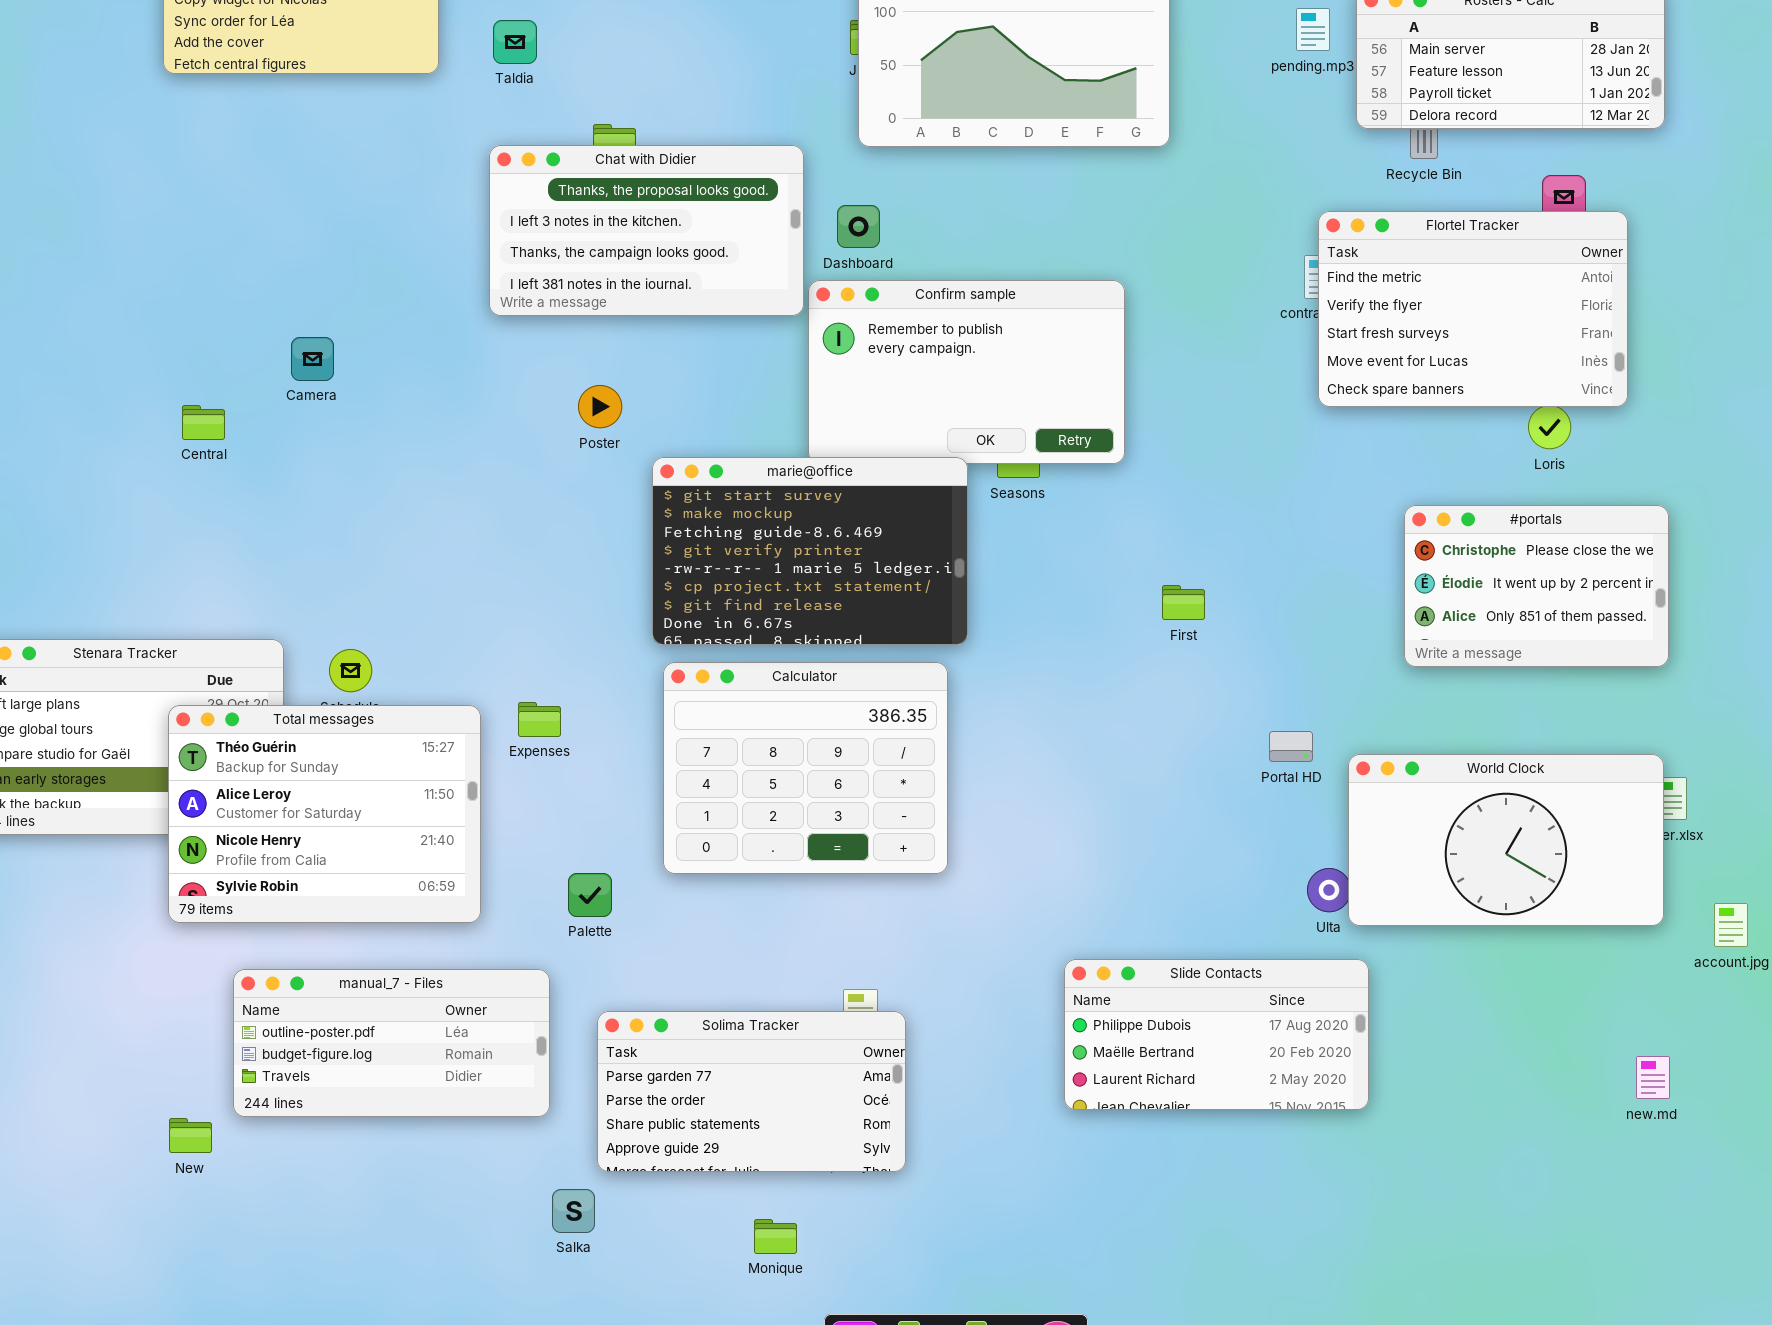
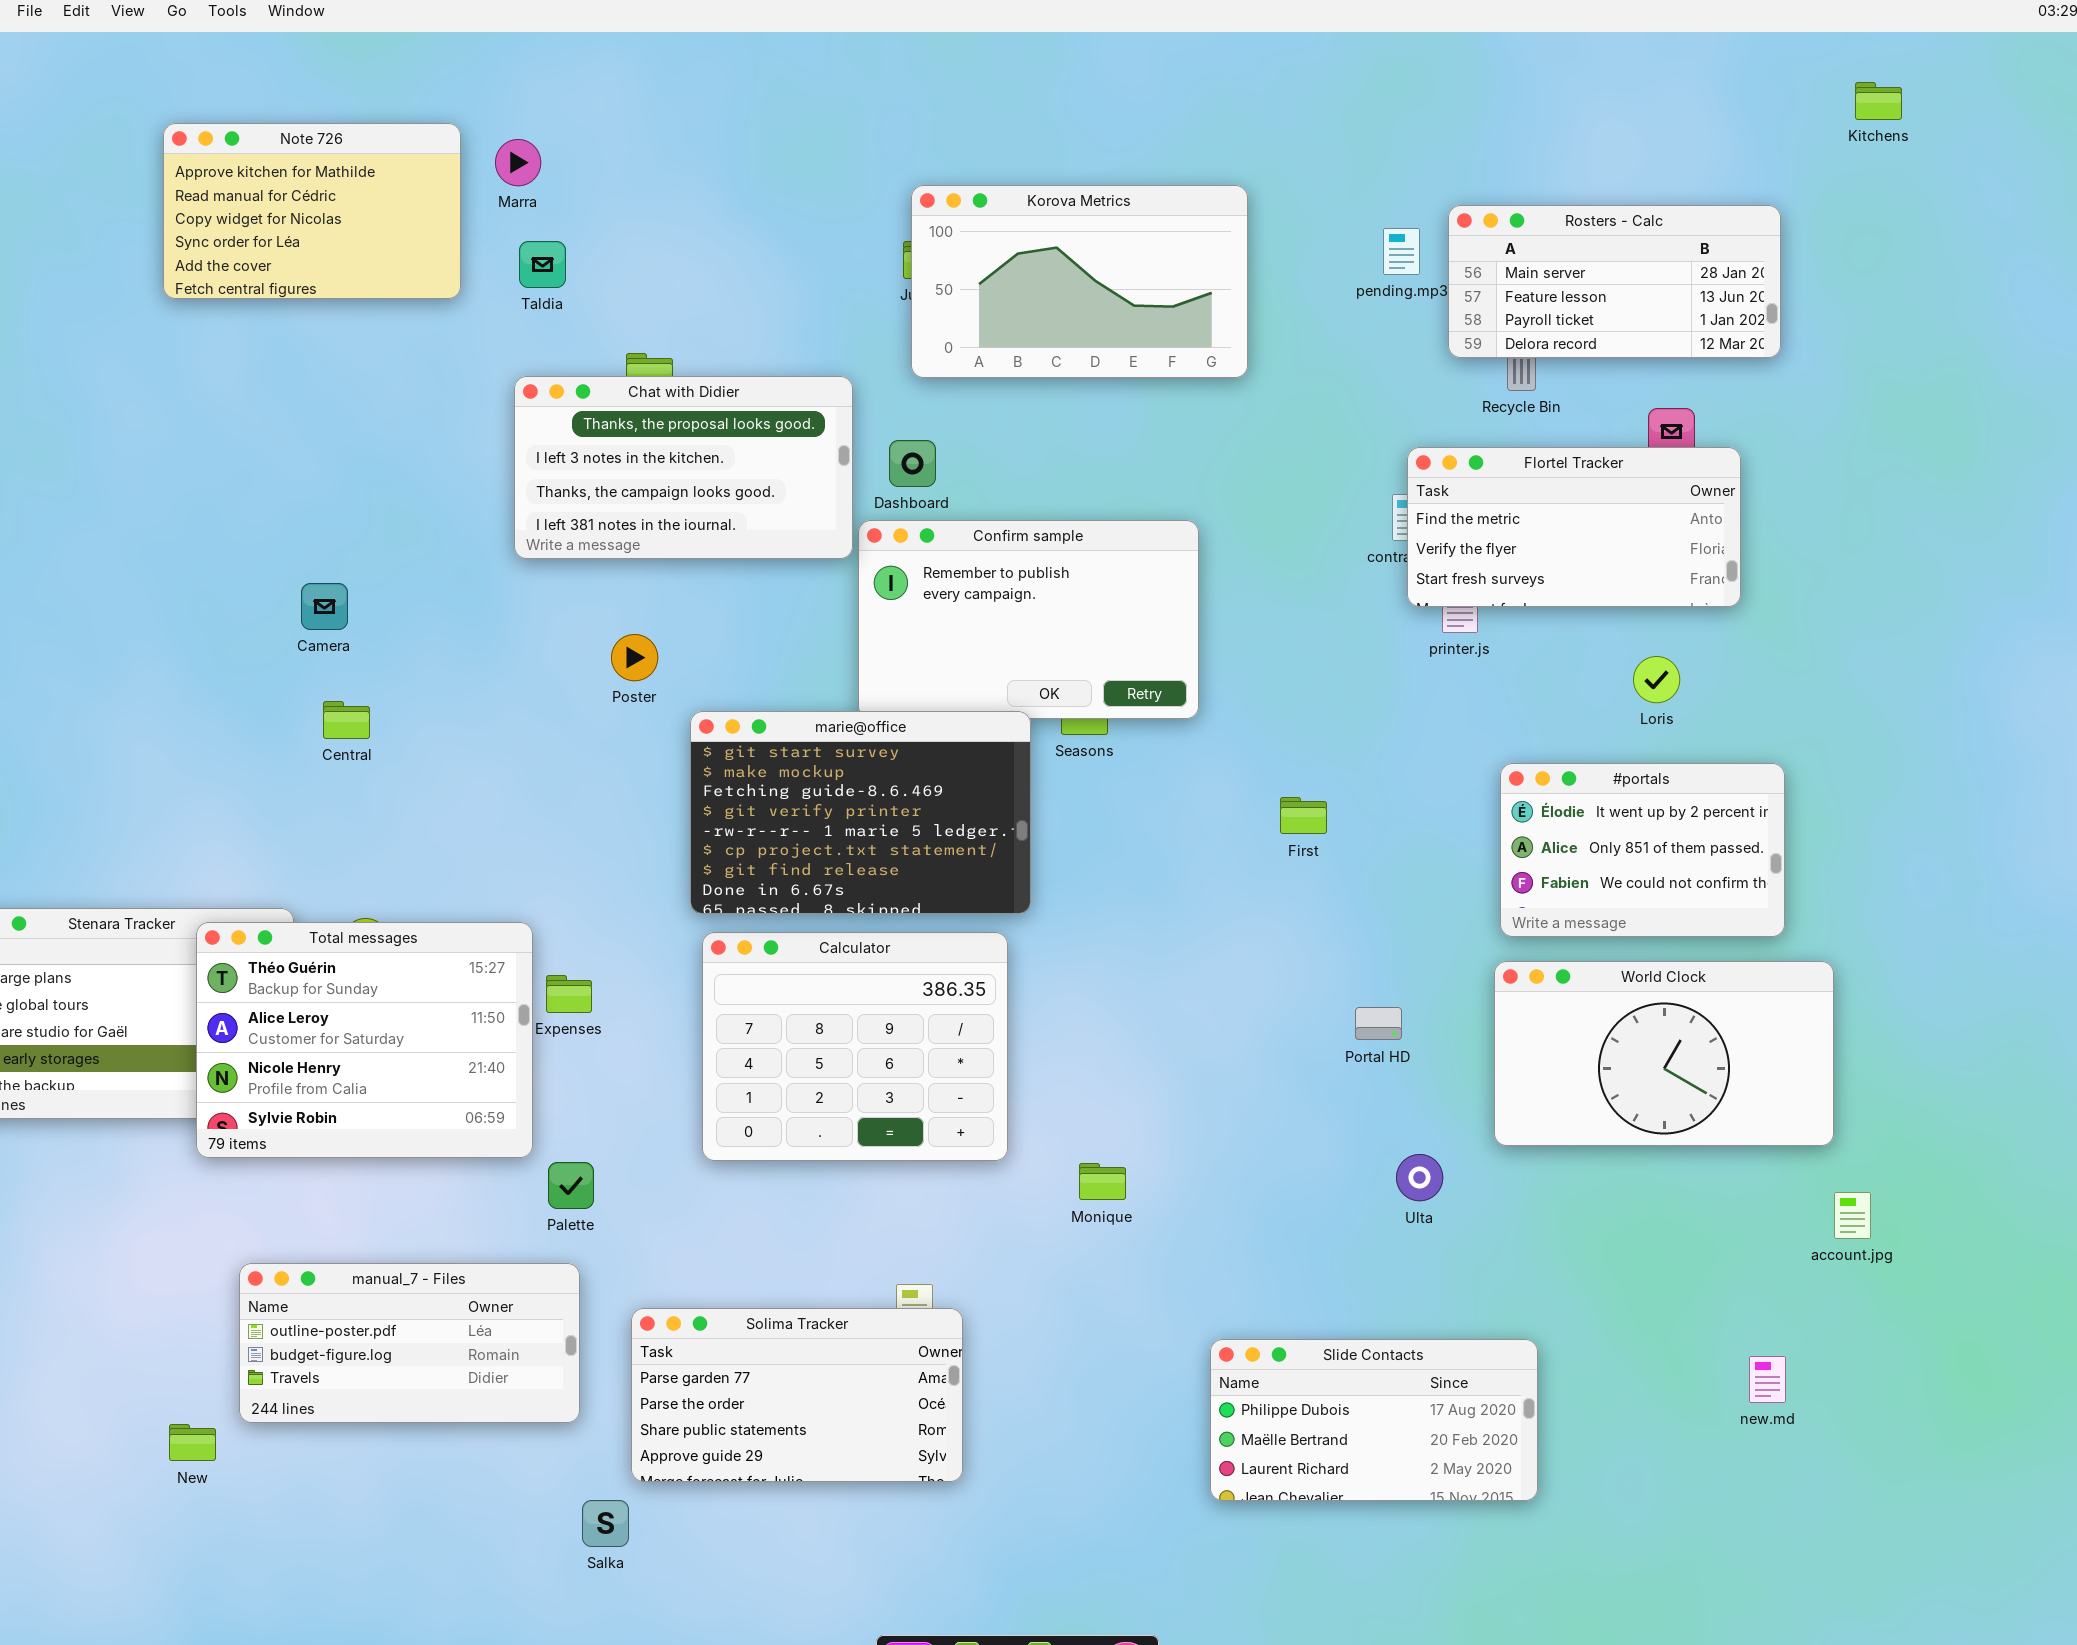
Flortel Tracker: [1318,211,1628,407] -> [1407,447,1741,607], resized
Central: [182,405,225,440] -> [323,701,370,739], moved
#portals: [1404,505,1669,667] -> [1500,763,1785,937], scrolled down 1 row
First: [1162,585,1205,620] -> [1280,797,1327,834], moved
Total messages: [168,705,481,923] -> [196,922,533,1158], moved
World Clock: [1348,754,1664,926] -> [1494,961,1834,1146], moved
Palette: [568,873,612,917] -> [548,1162,594,1209], moved
Slide Contacts: [1064,959,1369,1110] -> [1210,1339,1538,1501], moved
Monique: [754,1219,797,1254] -> [1079,1163,1126,1200], moved

